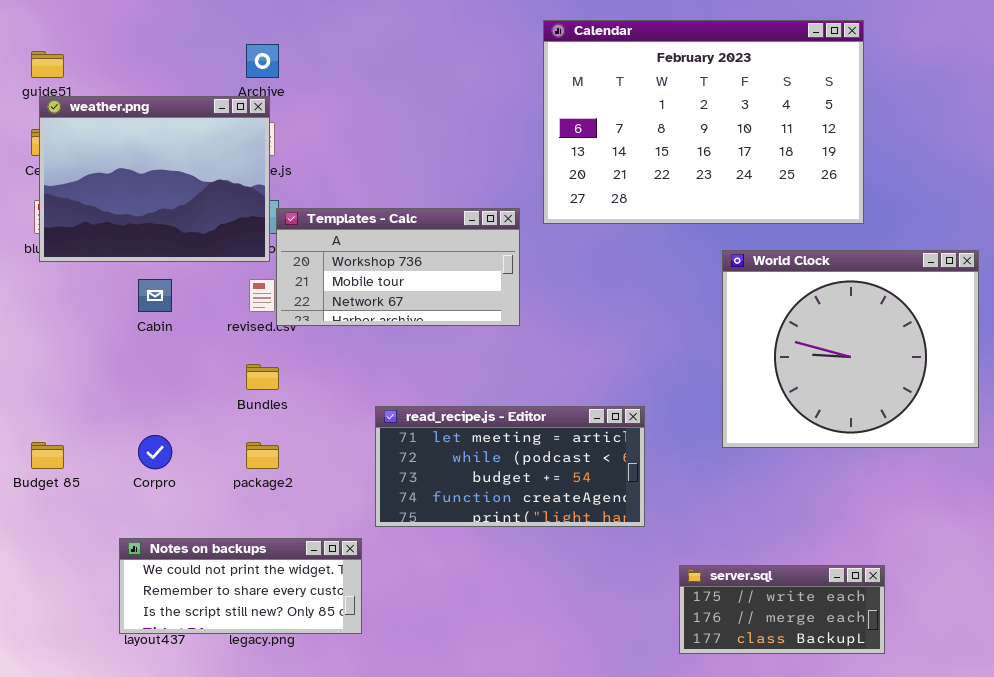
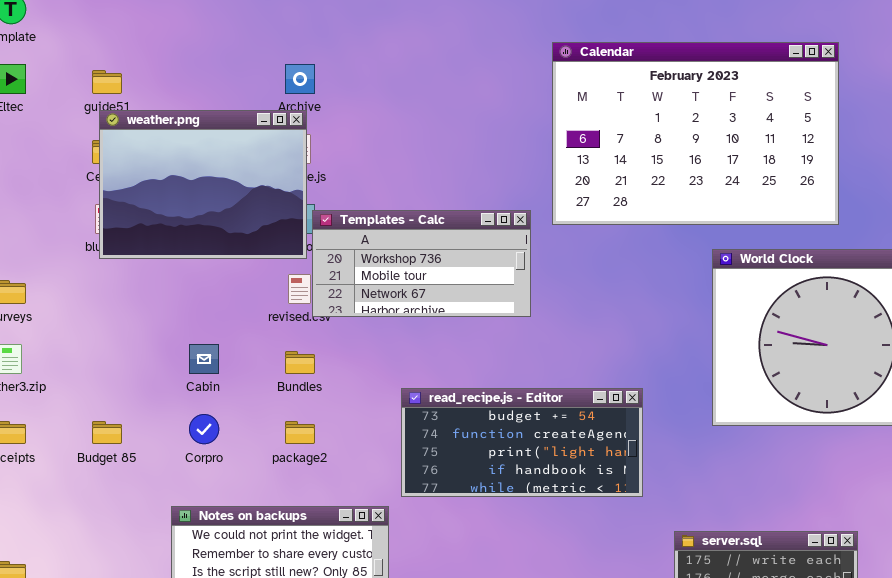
Cabin: [138,279,172,312] -> [189,344,219,374], moved
read_recipe.js - Editor: [375,406,645,527] -> [401,388,643,497], scrolled down 2 rows

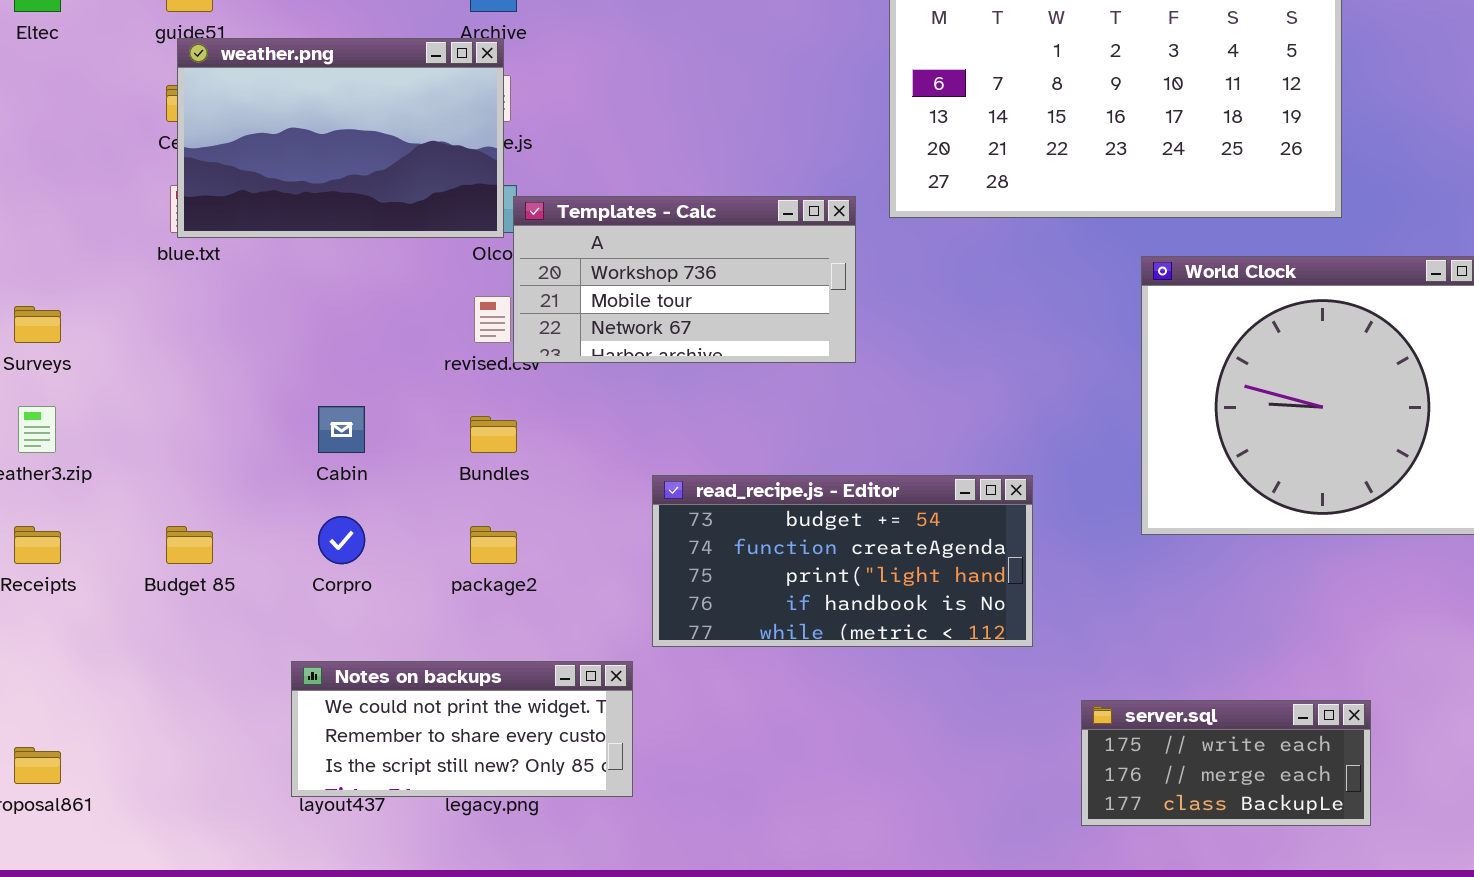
weather.png: [99,110,307,259] -> [177,38,504,238], resized

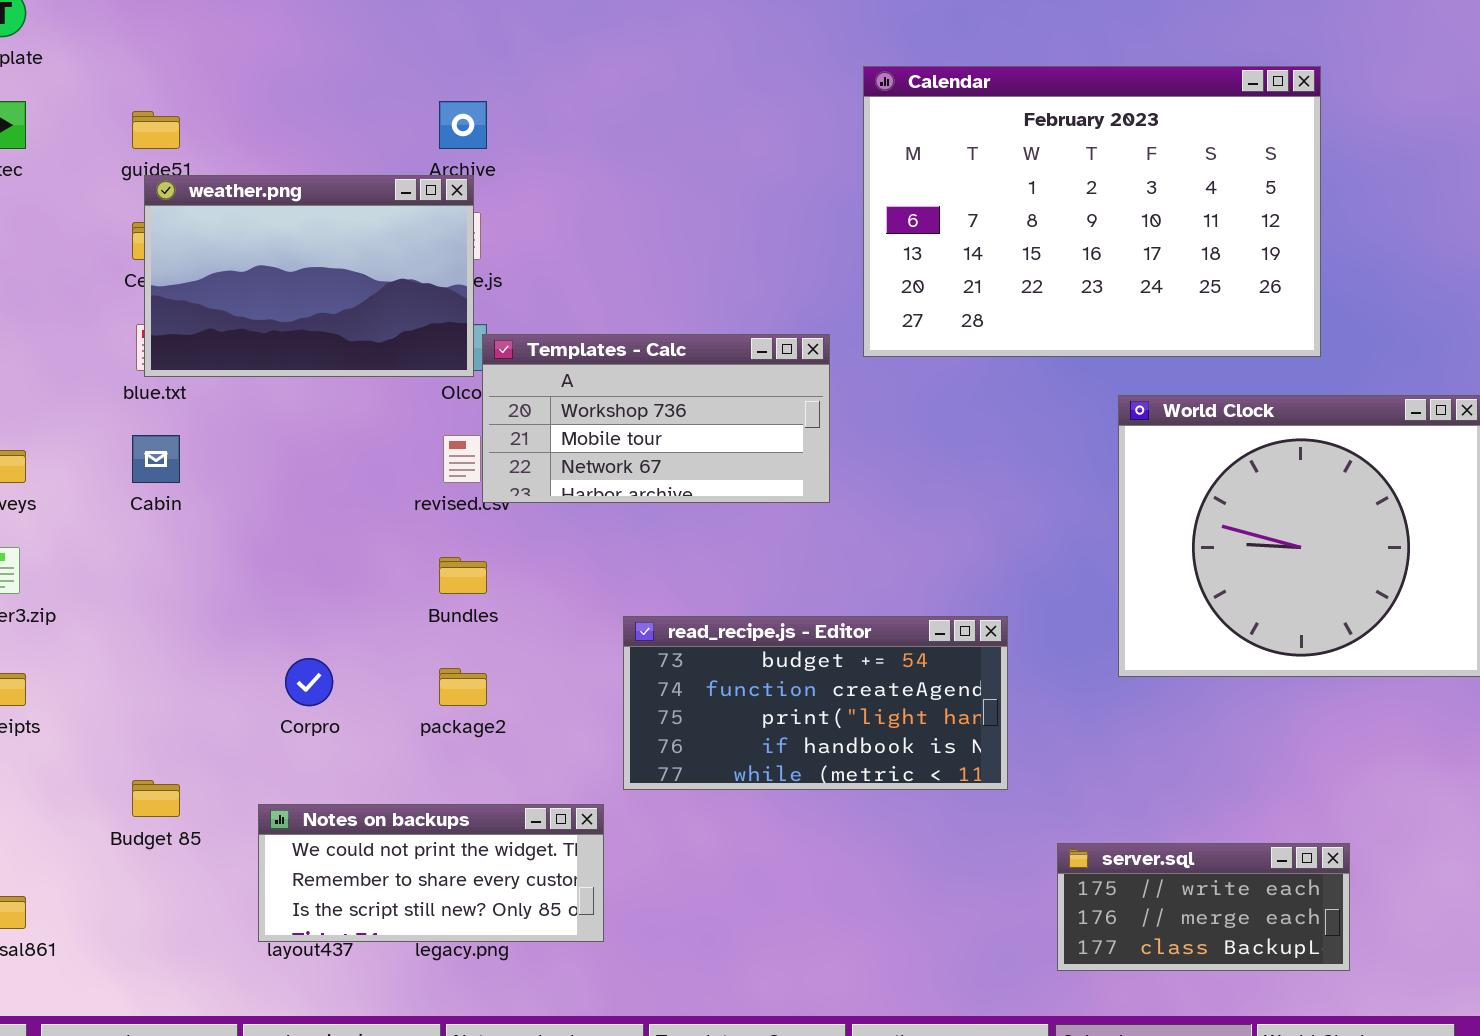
Cabin: [318,406,365,453] -> [132,435,180,483], moved
Budget 85: [166,526,213,564] -> [132,780,180,817], moved

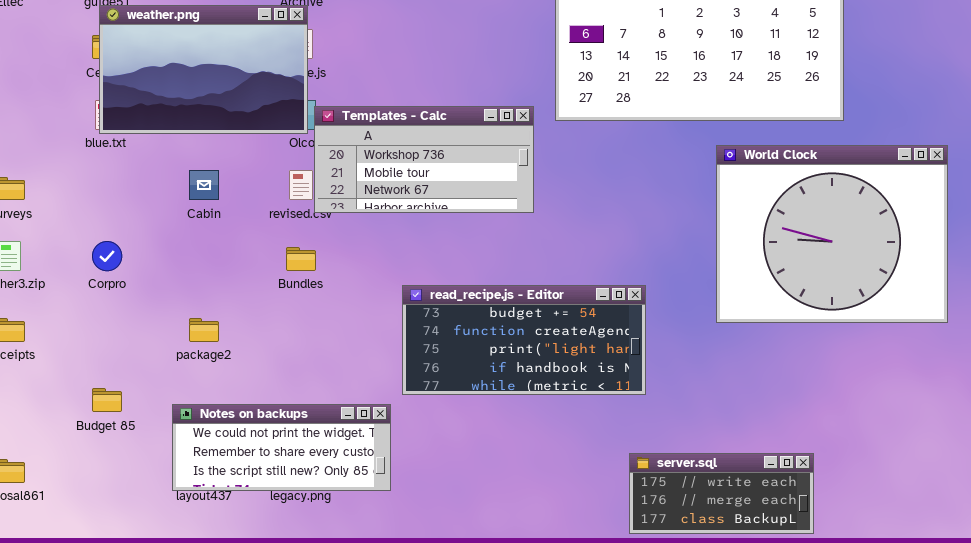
Cabin: [132,435,180,483] -> [189,170,219,200], moved
Corpro: [285,658,333,706] -> [92,241,122,271], moved
package2: [439,668,487,706] -> [189,318,219,342], moved
server.sql: [1057,843,1350,971] -> [629,453,814,534], moved

